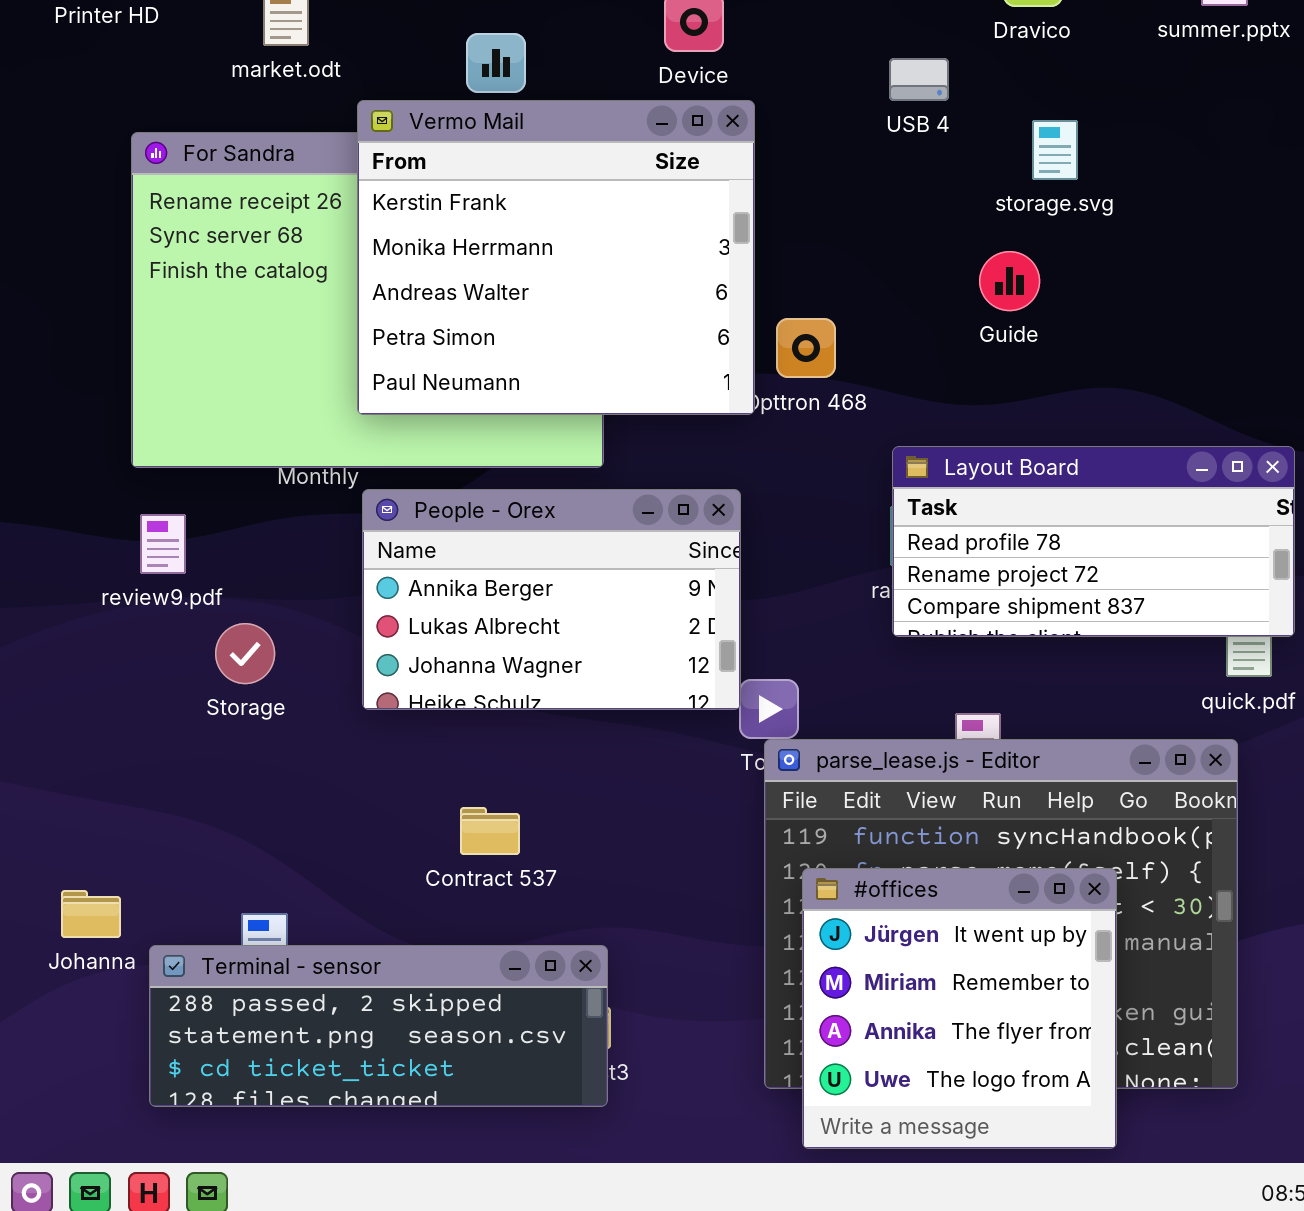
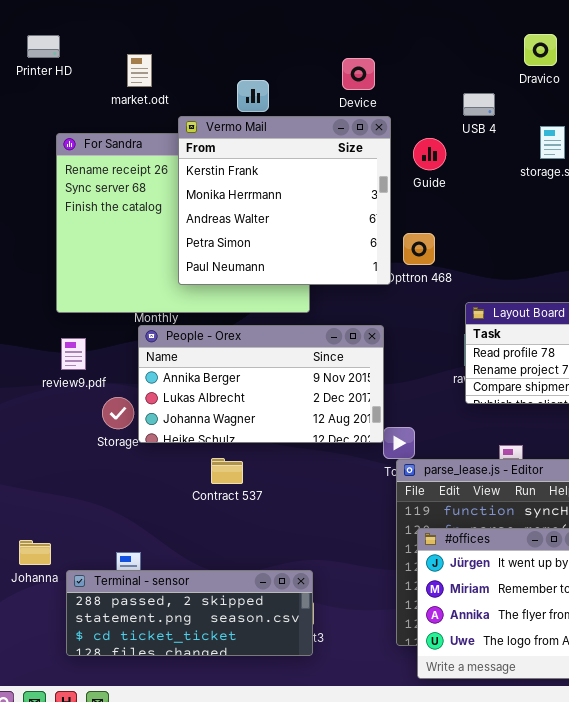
Guide: [979,251,1040,311] -> [413,138,446,170], moved
People - Orex: [362,489,741,710] -> [138,325,384,443], resized
Contract 537: [460,807,520,855] -> [211,458,243,484], moved

